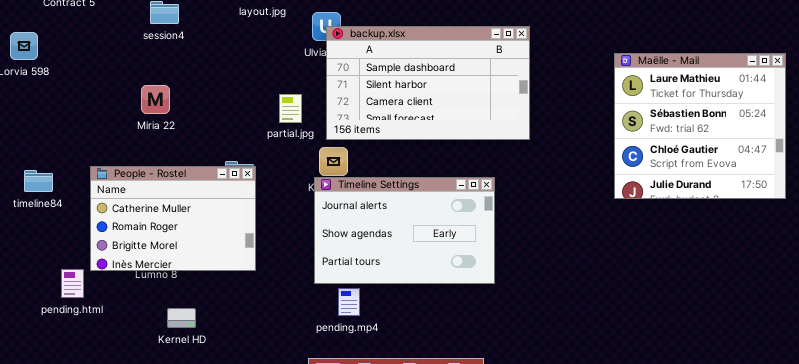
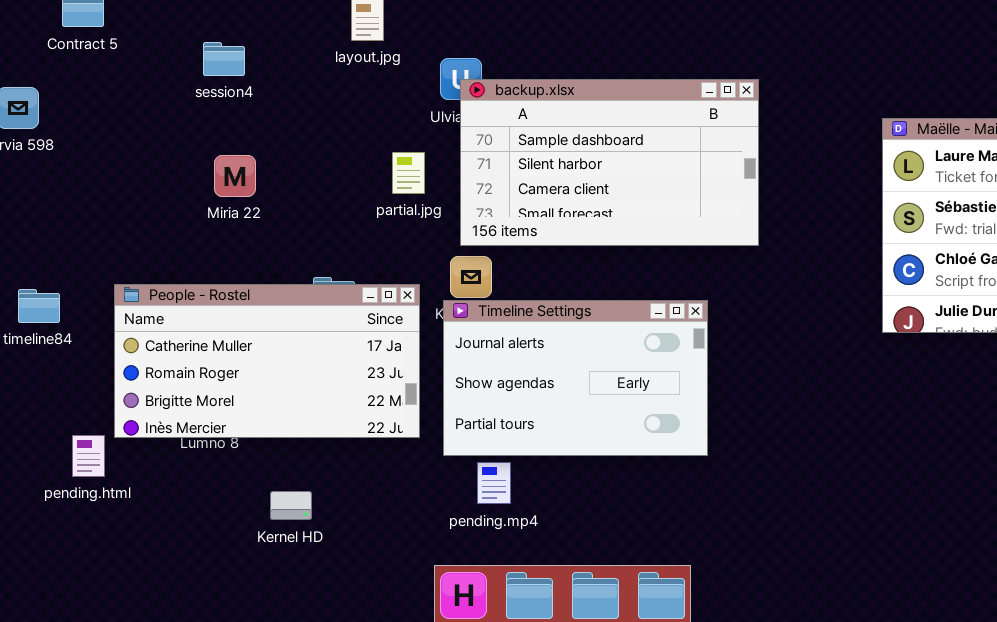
Miria 22: [141,85,170,114] -> [214,155,256,197], moved
partial.jpg: [279,94,302,123] -> [392,152,425,194], moved
People - Rostel: [90,166,256,271] -> [114,284,420,438], resized
Kernel HD: [167,308,196,328] -> [270,491,312,520], moved

